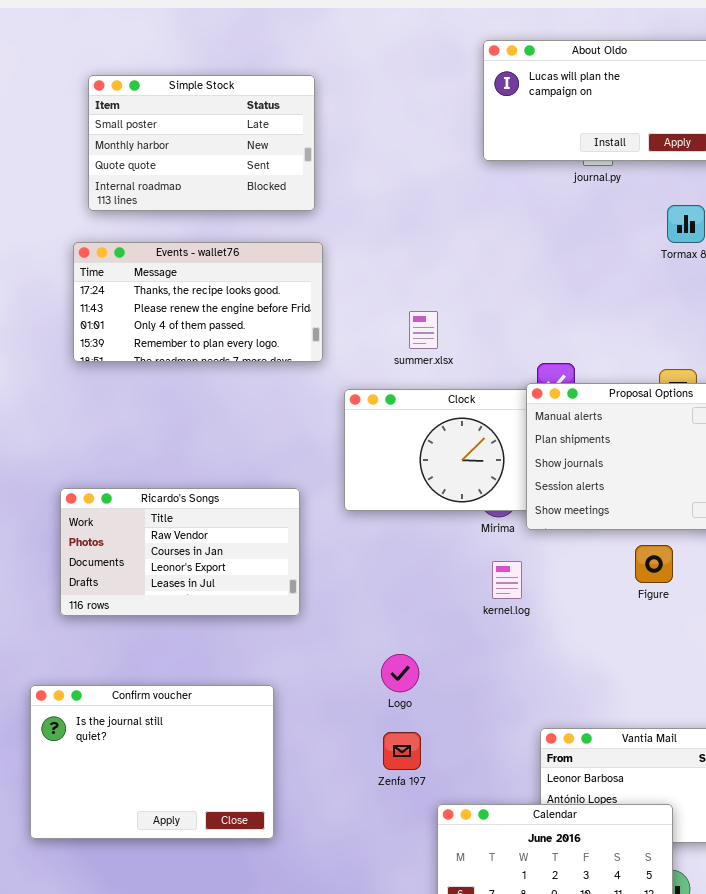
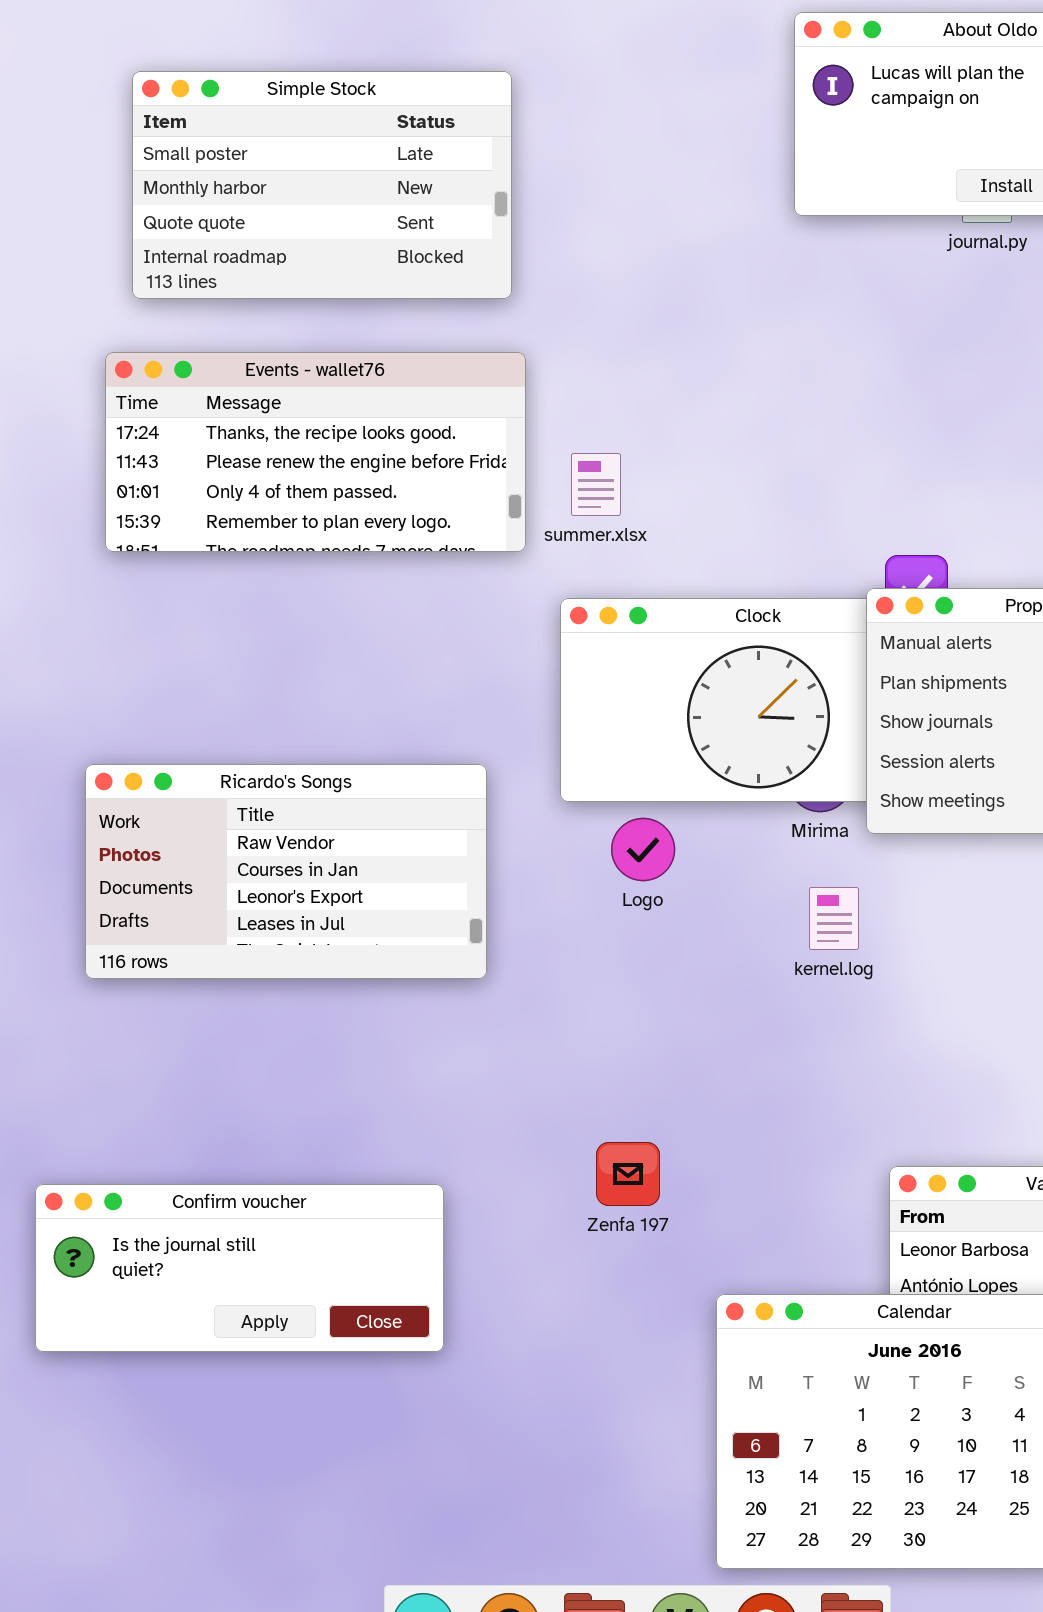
summer.xlsx: [409,311,438,349] -> [571,453,621,516], moved
Logo: [381,654,419,692] -> [611,818,675,881], moved
Confirm voucher: [30,685,274,839] -> [35,1184,444,1352], resized
Zenfa 197: [383,732,421,770] -> [596,1142,660,1206], moved

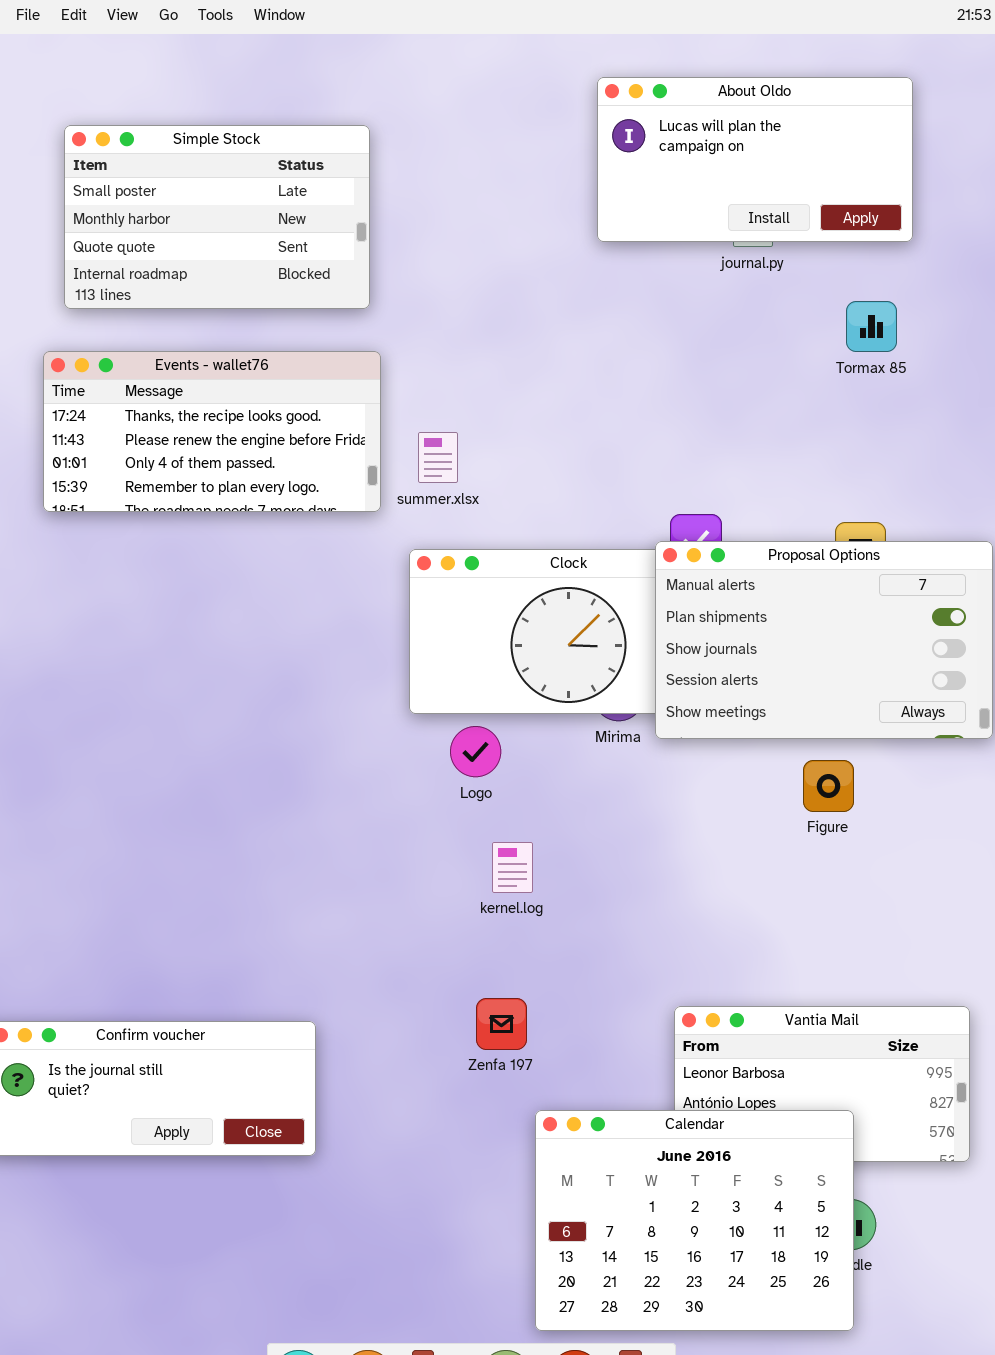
Ricardo's Songs: [85,764,487,979] -> none, closed
kernel.log: [809,887,859,950] -> [492,842,533,893], moved
Zenfa 197: [596,1142,660,1206] -> [476,998,527,1050], moved

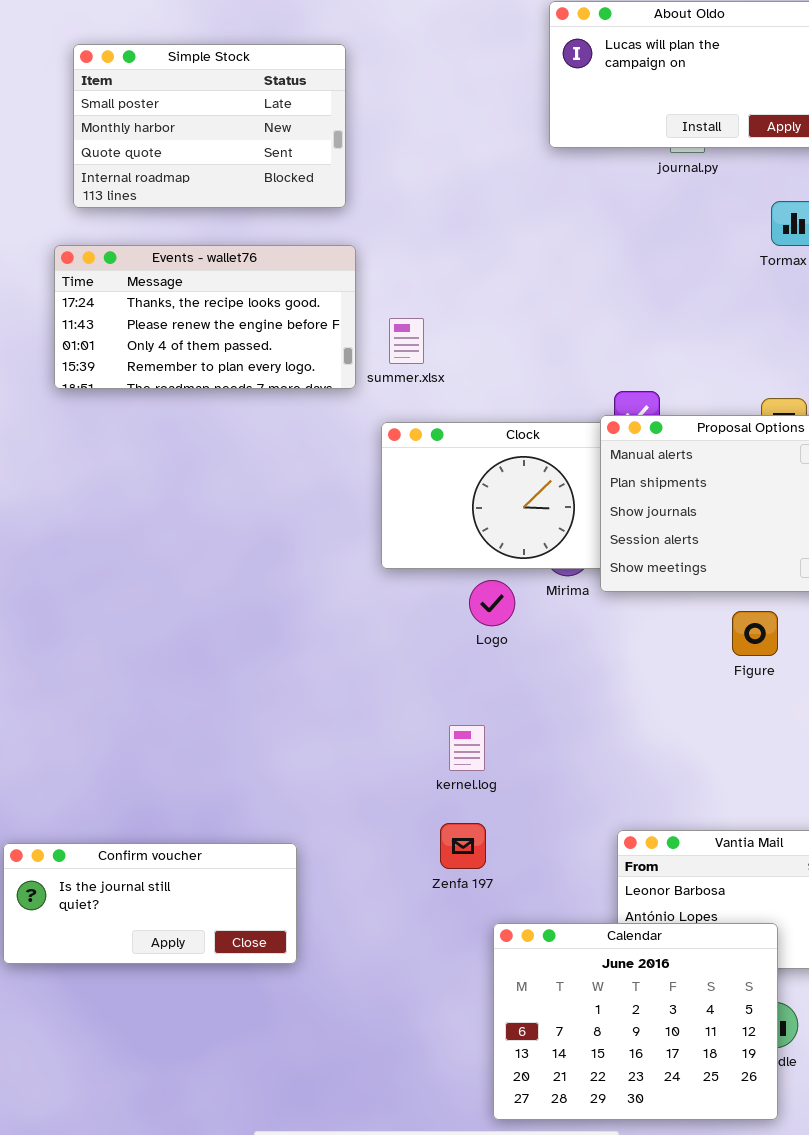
Logo: [450,726,501,777] -> [469,580,515,626], moved
kernel.log: [492,842,533,893] -> [449,725,485,771], moved

